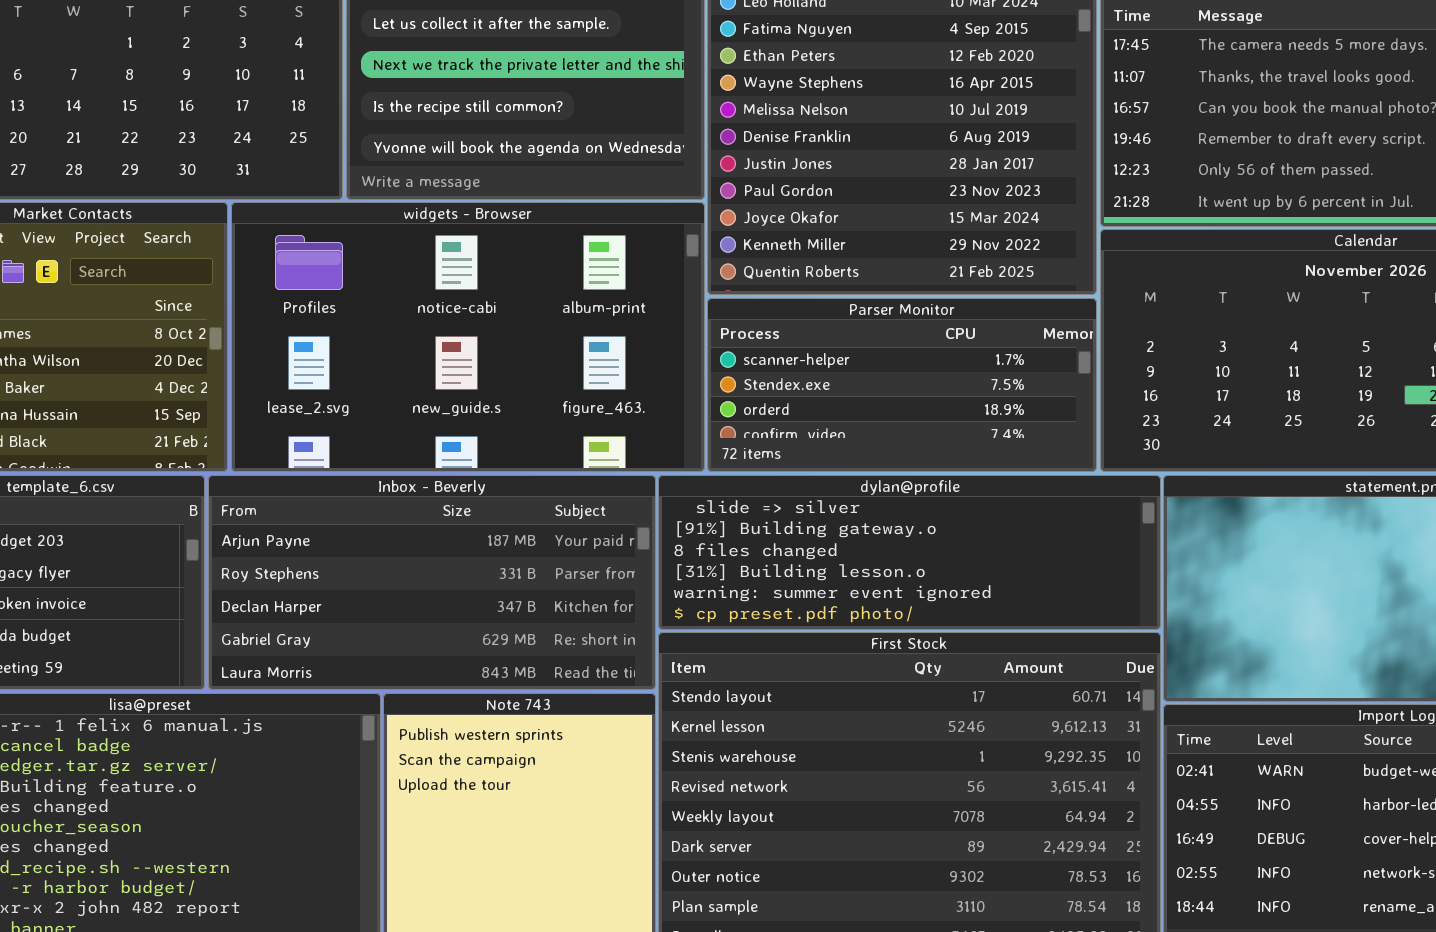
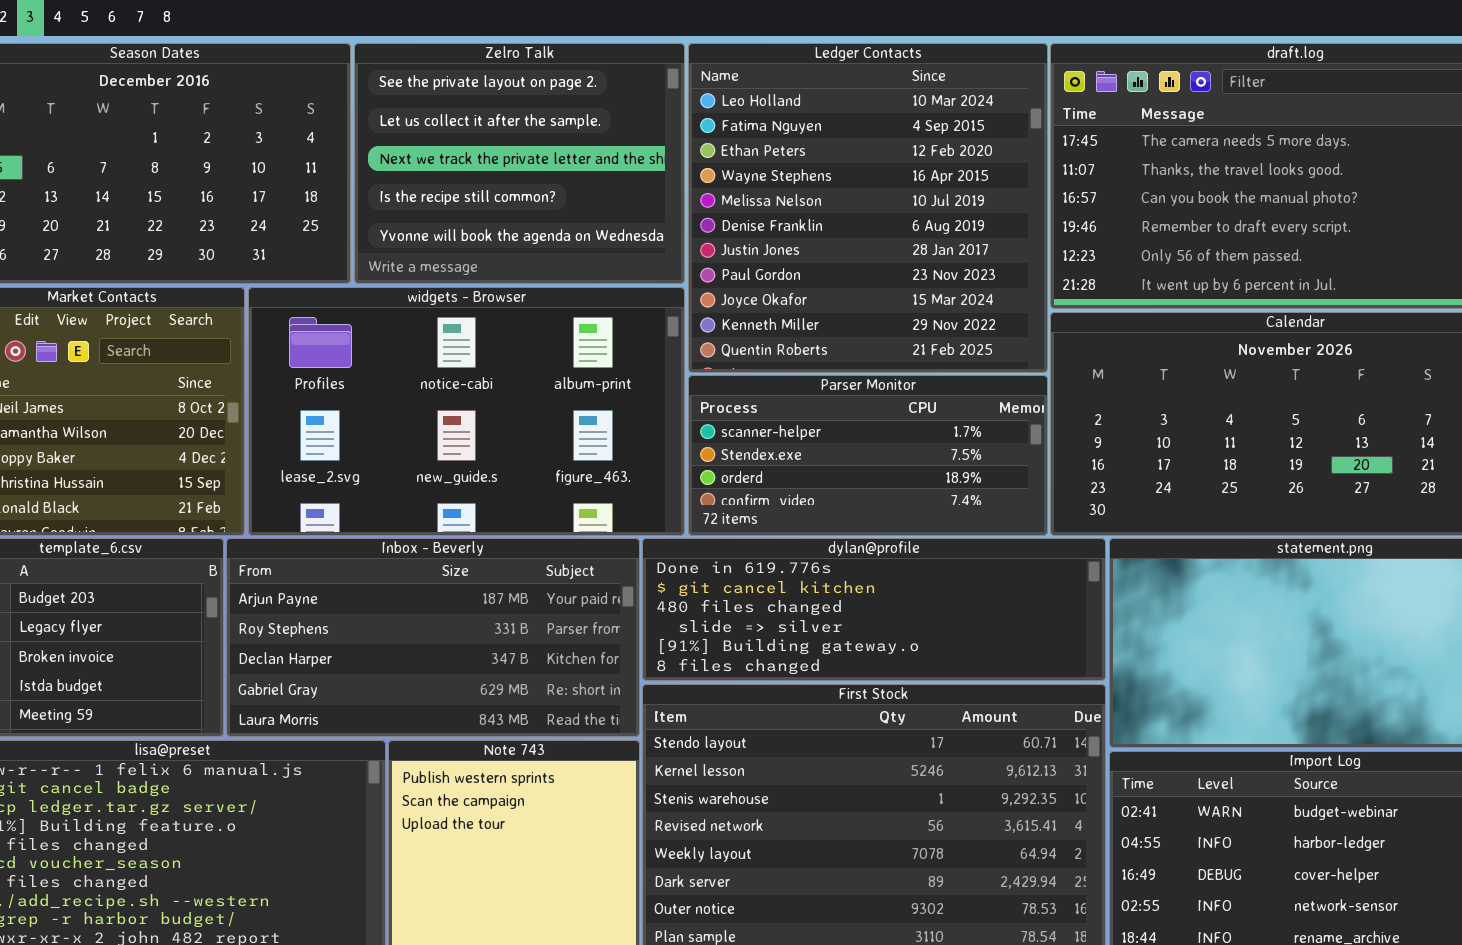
dylan@profile: [658,475,1161,630] -> [642,538,1106,681], scrolled up 3 rows

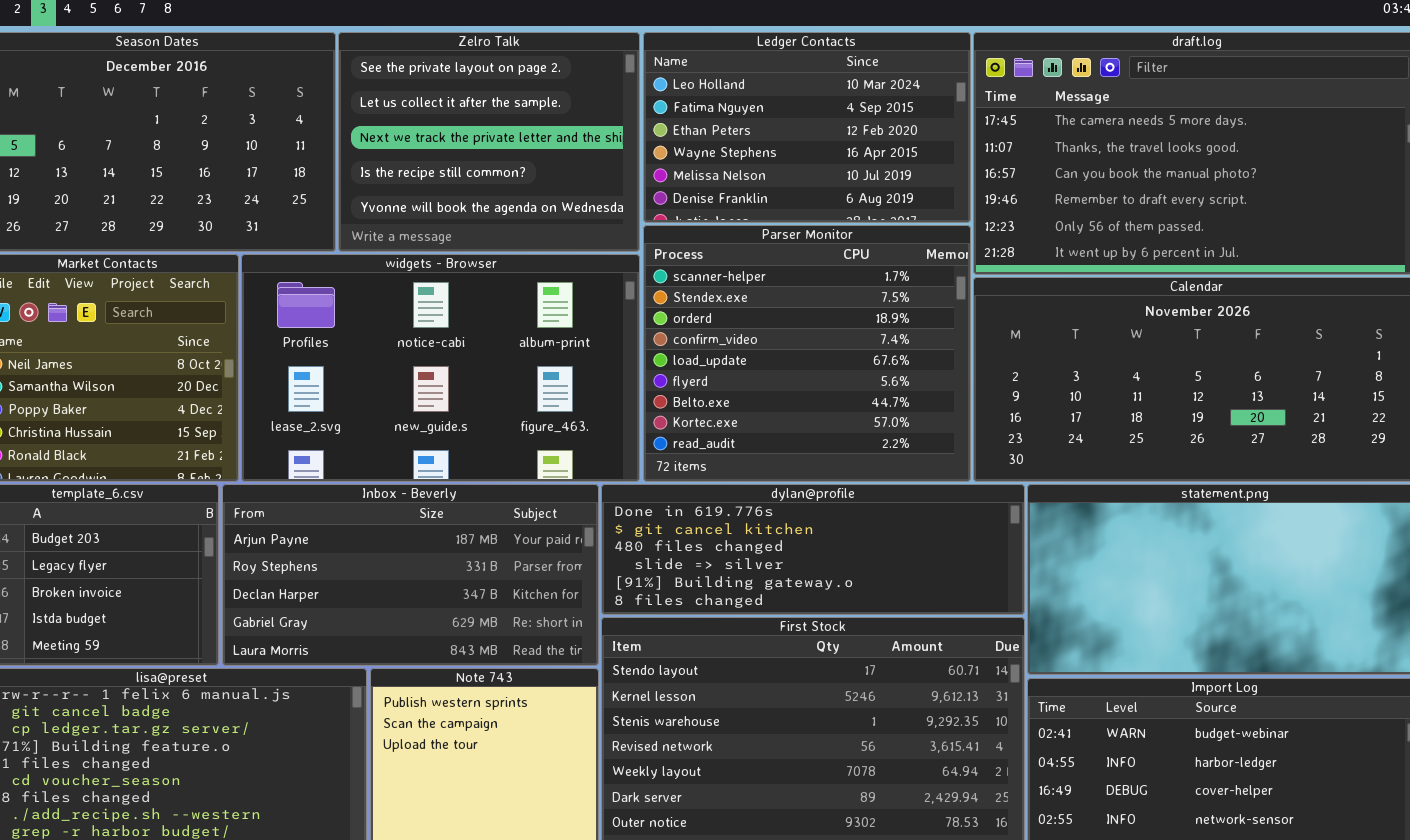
Ledger Contacts: [688,43,1048,373] -> [643,32,971,223], resized
Parser Monitor: [688,375,1048,536] -> [643,225,971,482], resized

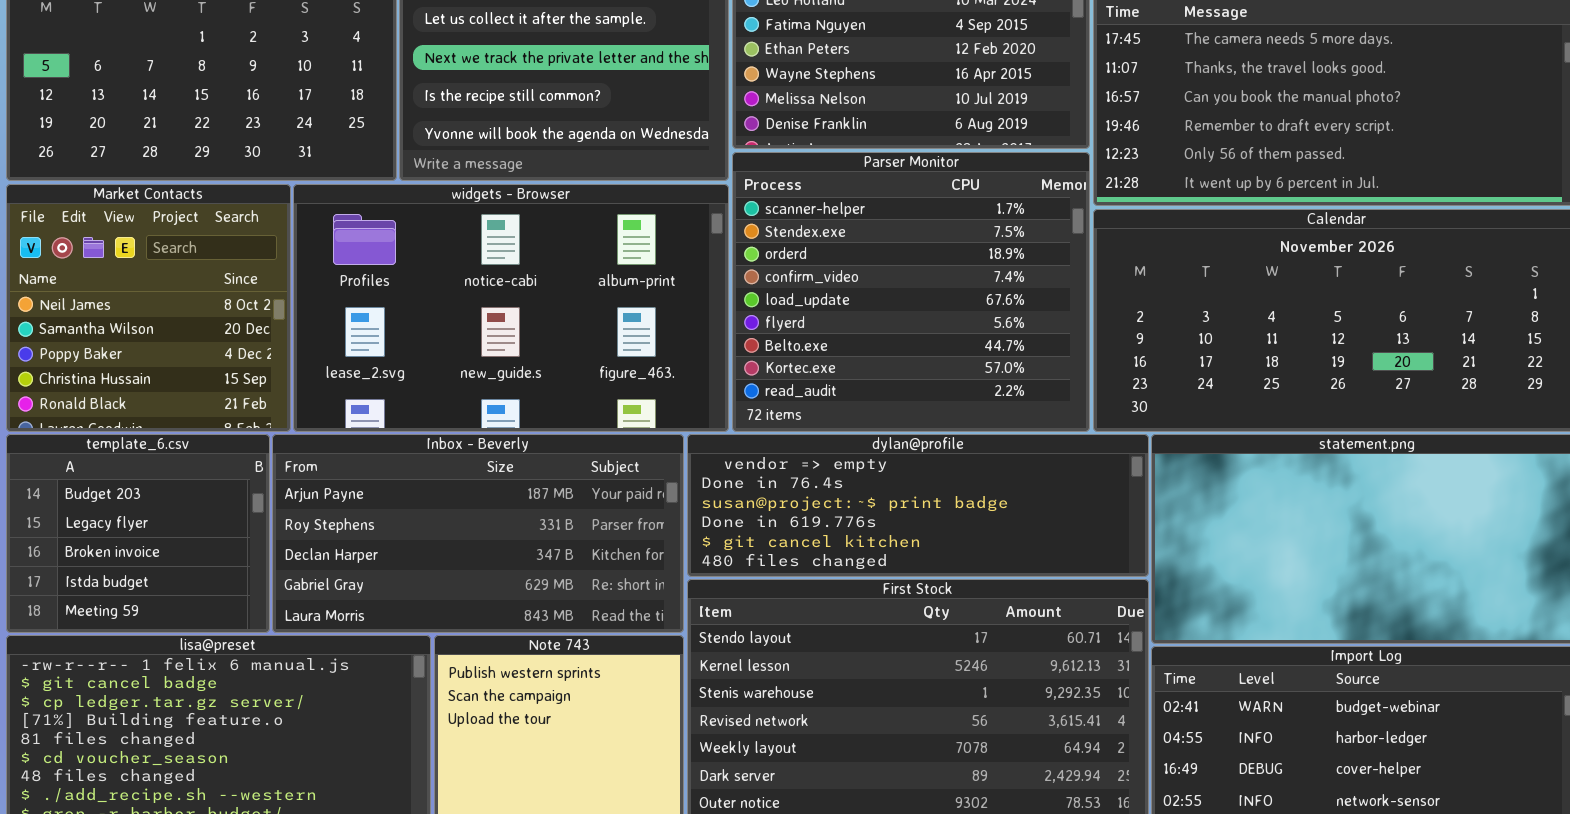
dylan@profile: [601,484,1025,615] -> [687,434,1149,577], scrolled up 3 rows

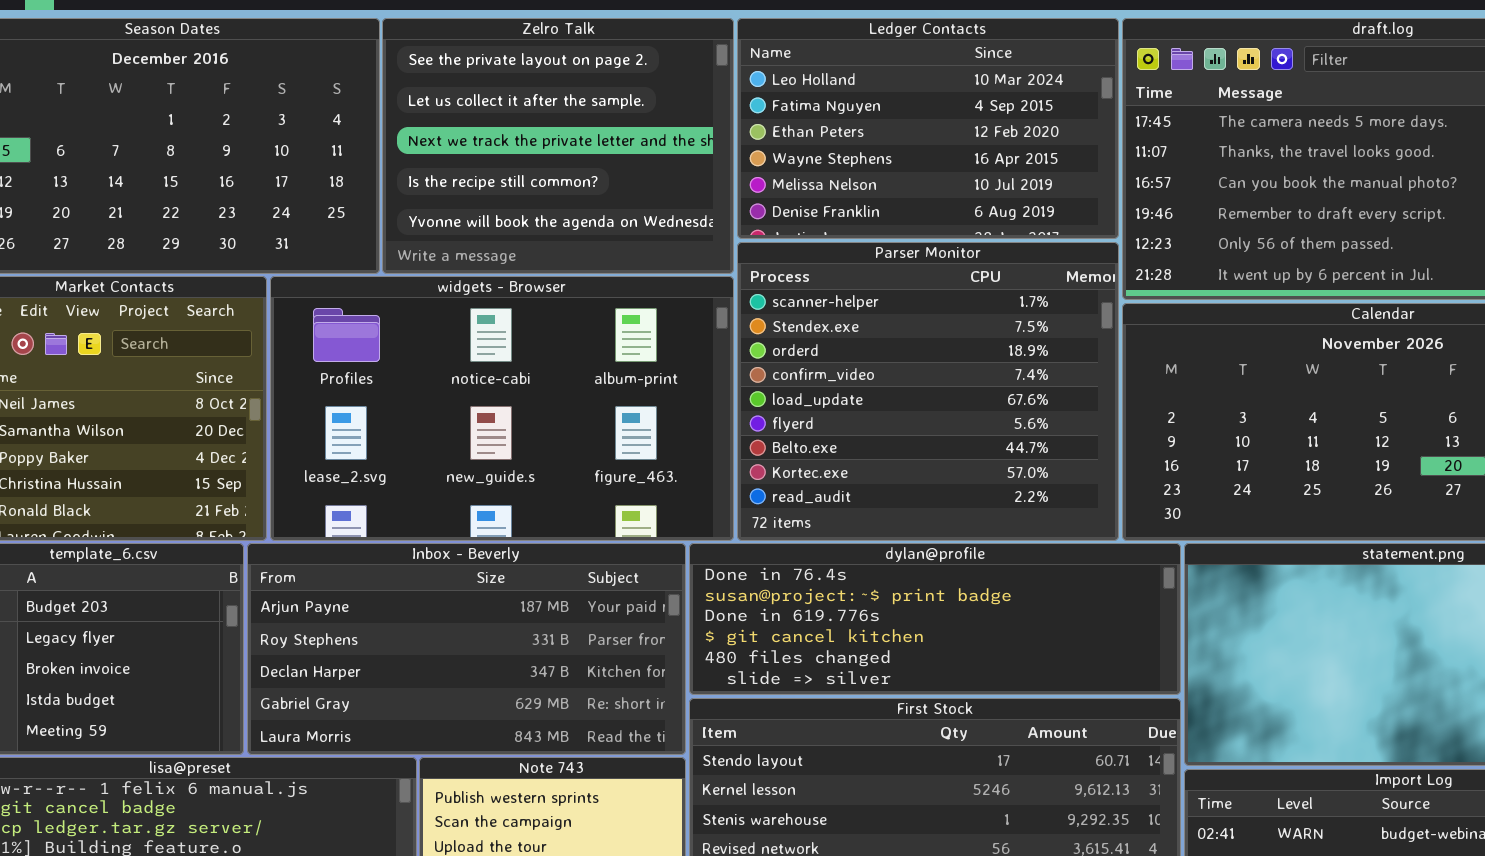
dylan@profile: [687,434,1149,577] -> [689,543,1181,695], scrolled down 1 row

